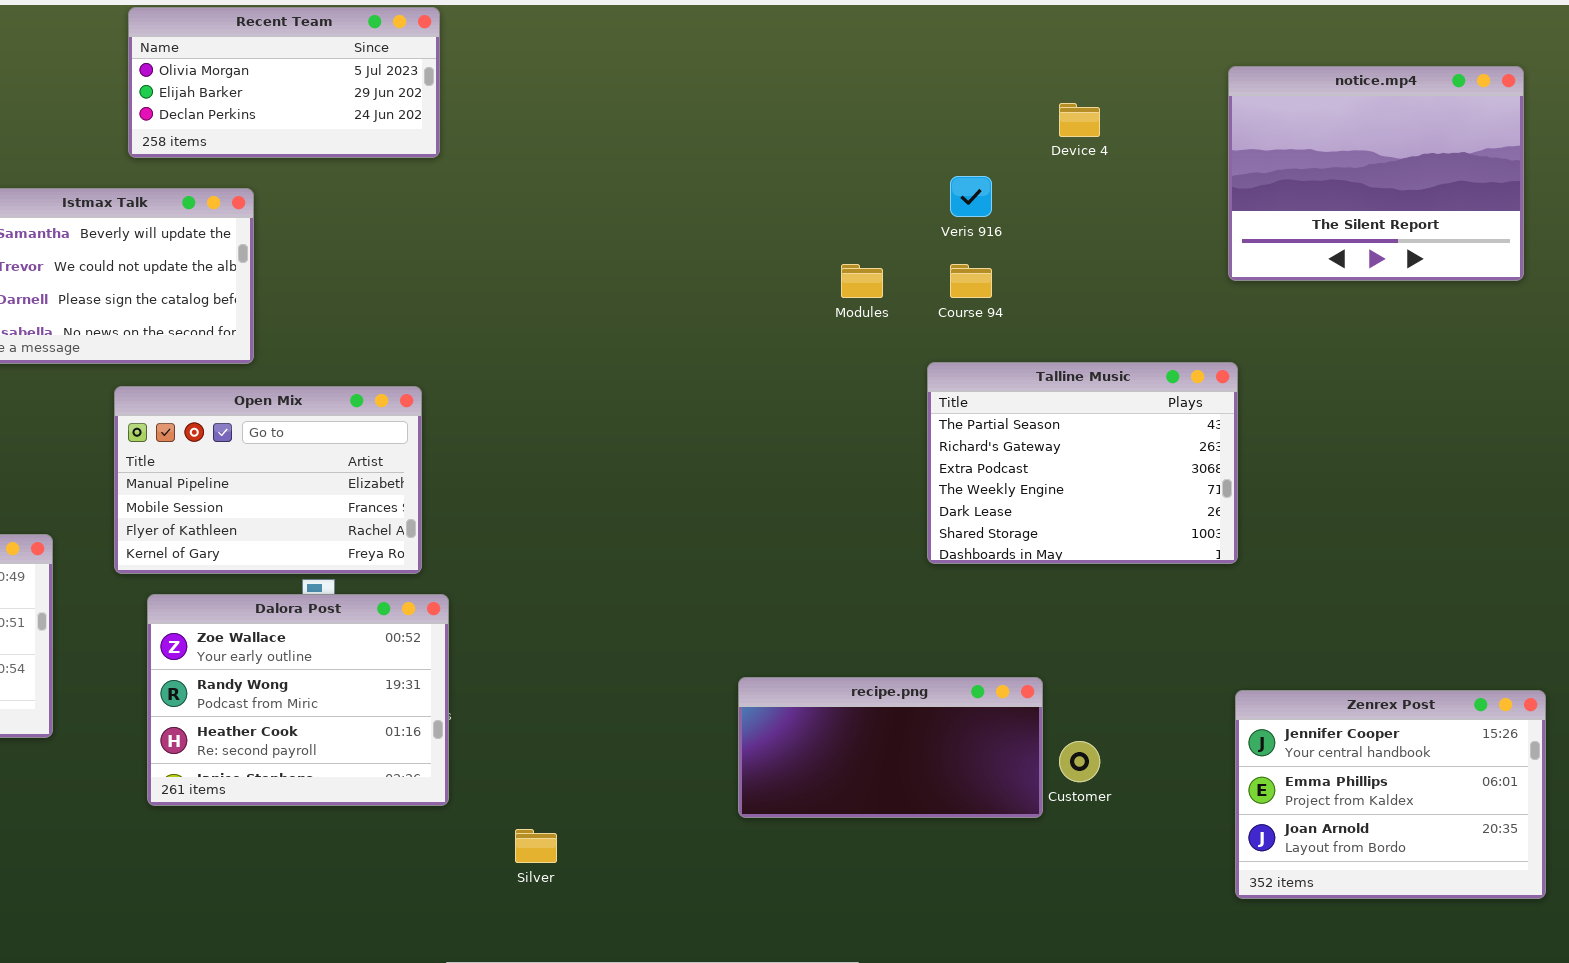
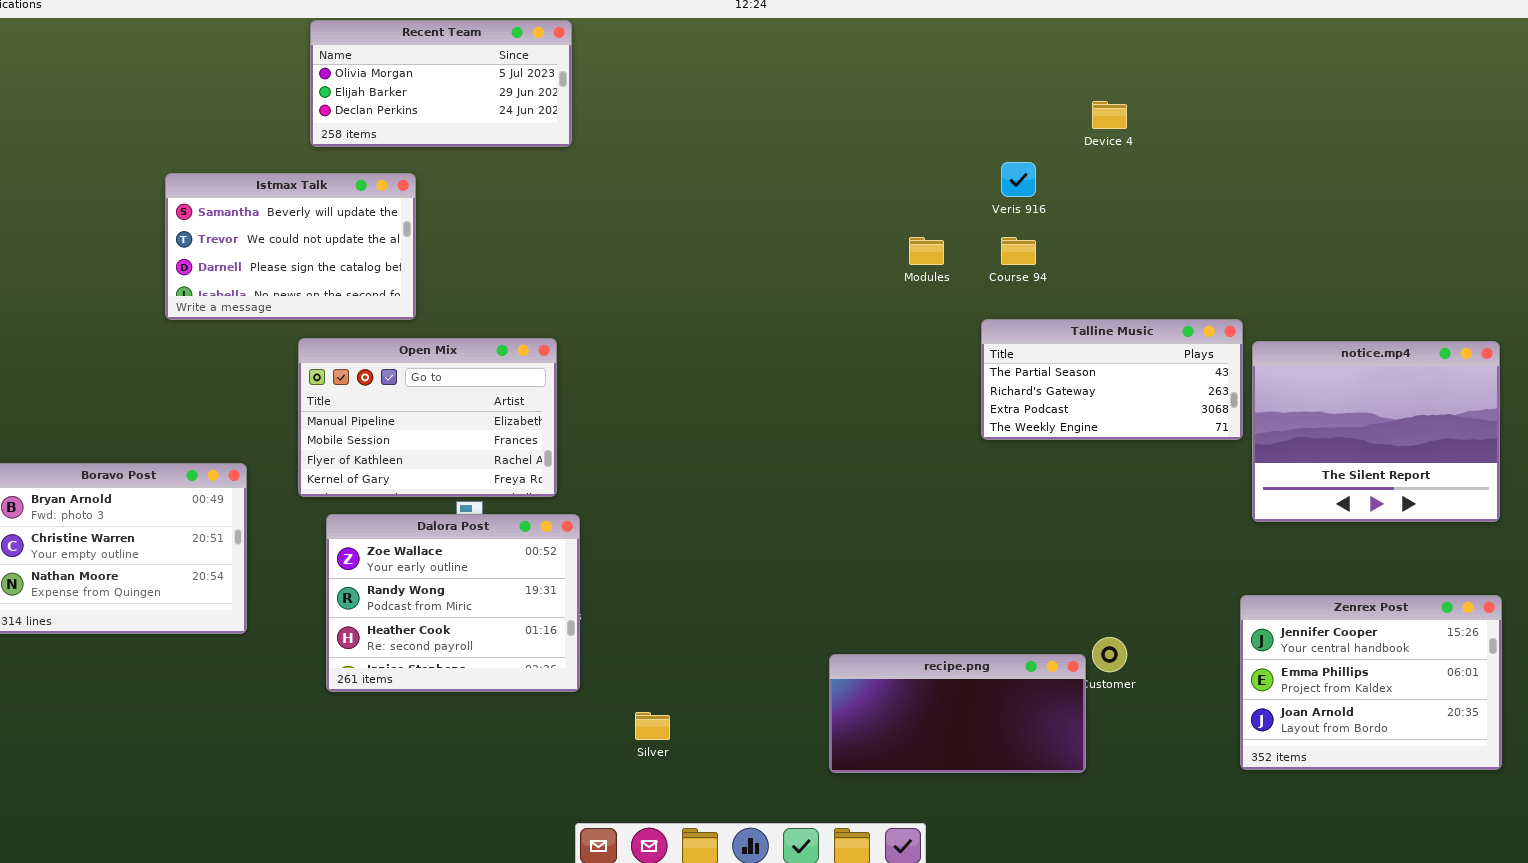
notice.mp4: [1228,66,1524,281] -> [1252,341,1500,522], moved
Talline Music: [927,362,1238,564] -> [981,319,1243,440], resized
recipe.png: [738,677,1043,818] -> [829,654,1086,773], moved

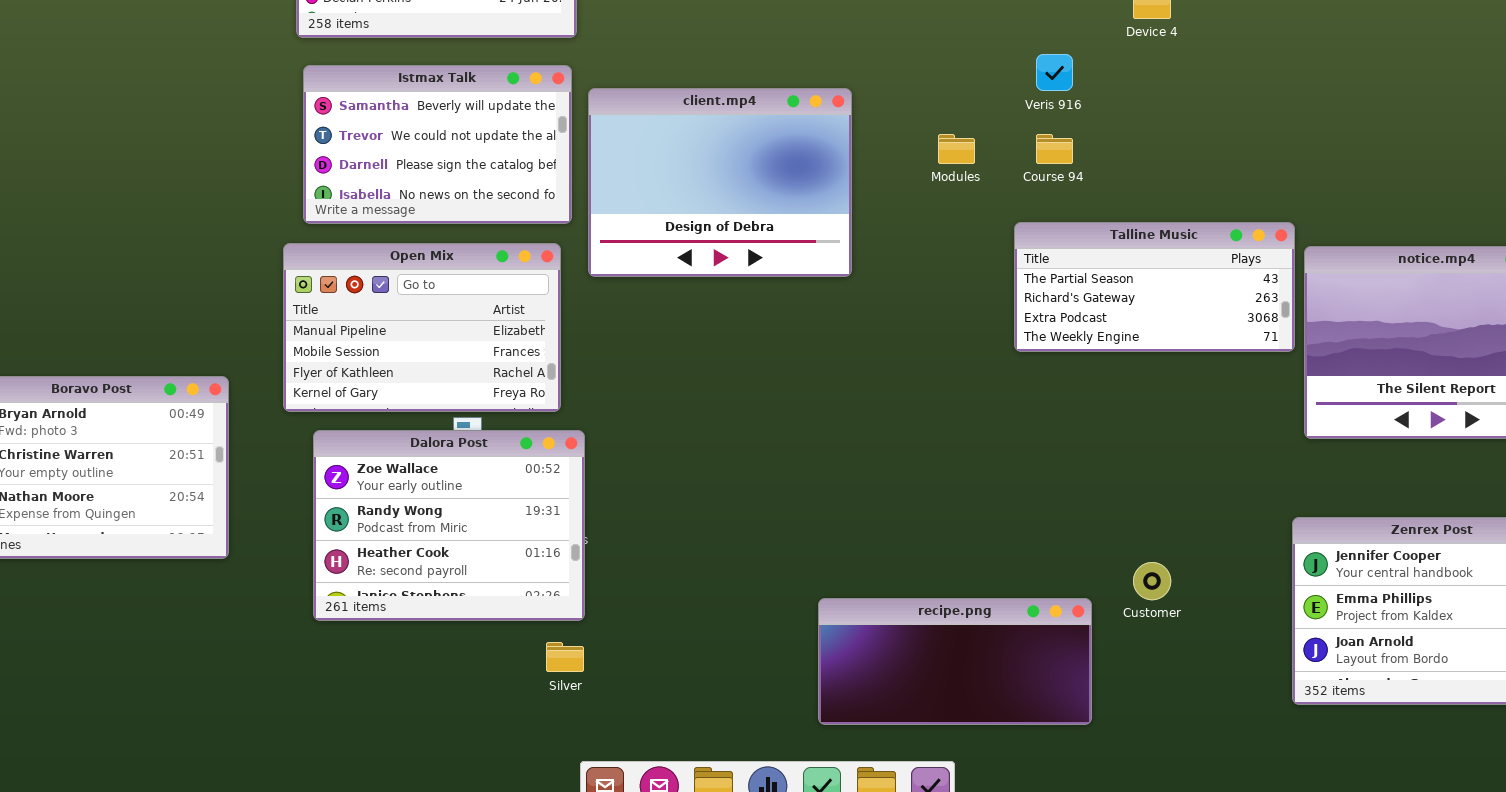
Istmax Talk: [165,173,416,320] -> [303,65,572,224], moved
client.mp4: none -> [588,88,852,277], opened
recipe.png: [829,654,1086,773] -> [818,598,1092,725], moved
Silver: [635,712,670,740] -> [546,642,584,672], moved

